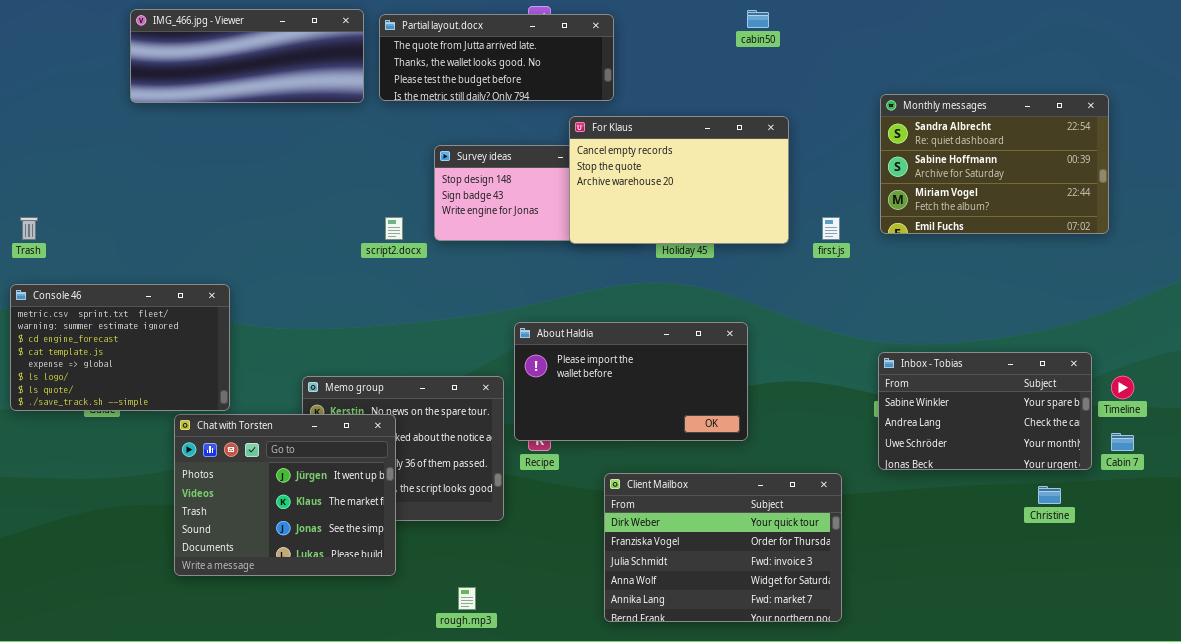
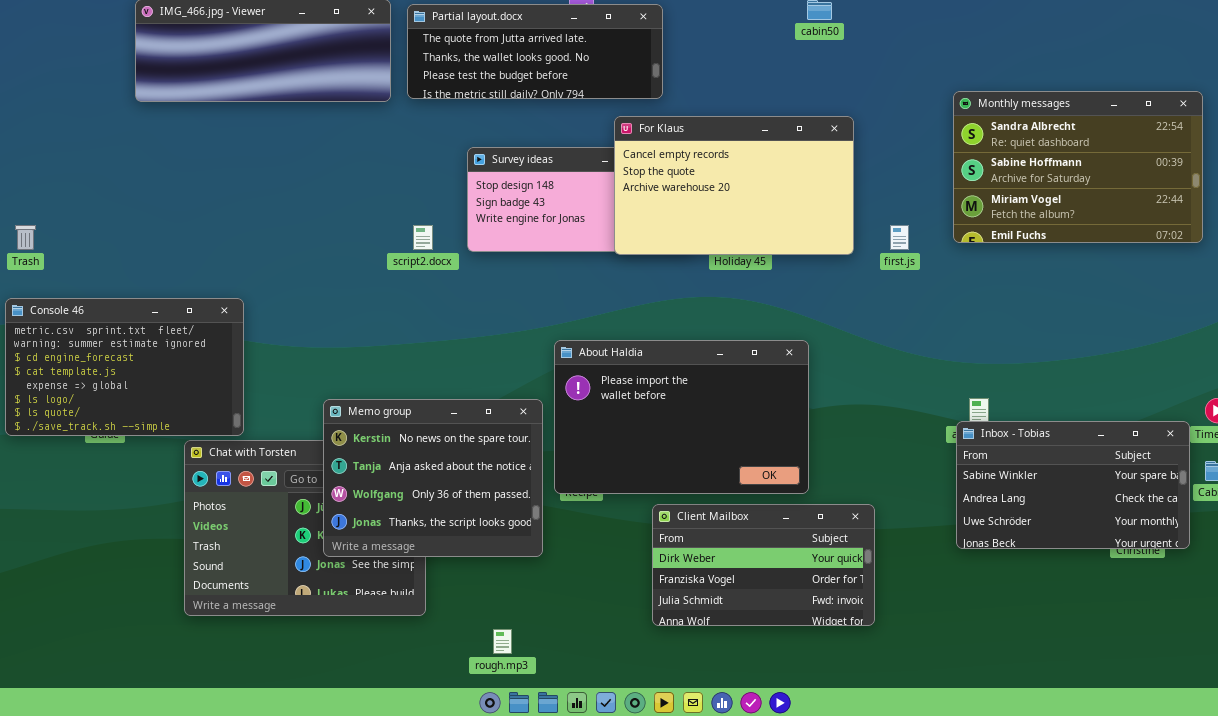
About Haldia: [514,322,748,441] -> [554,340,809,494], resized
Inbox - Tobias: [878,352,1092,470] -> [956,421,1190,549], moved
Memo group: [302,376,504,521] -> [323,399,543,557], raised
Client Mailbox: [604,473,842,622] -> [652,504,875,626], resized

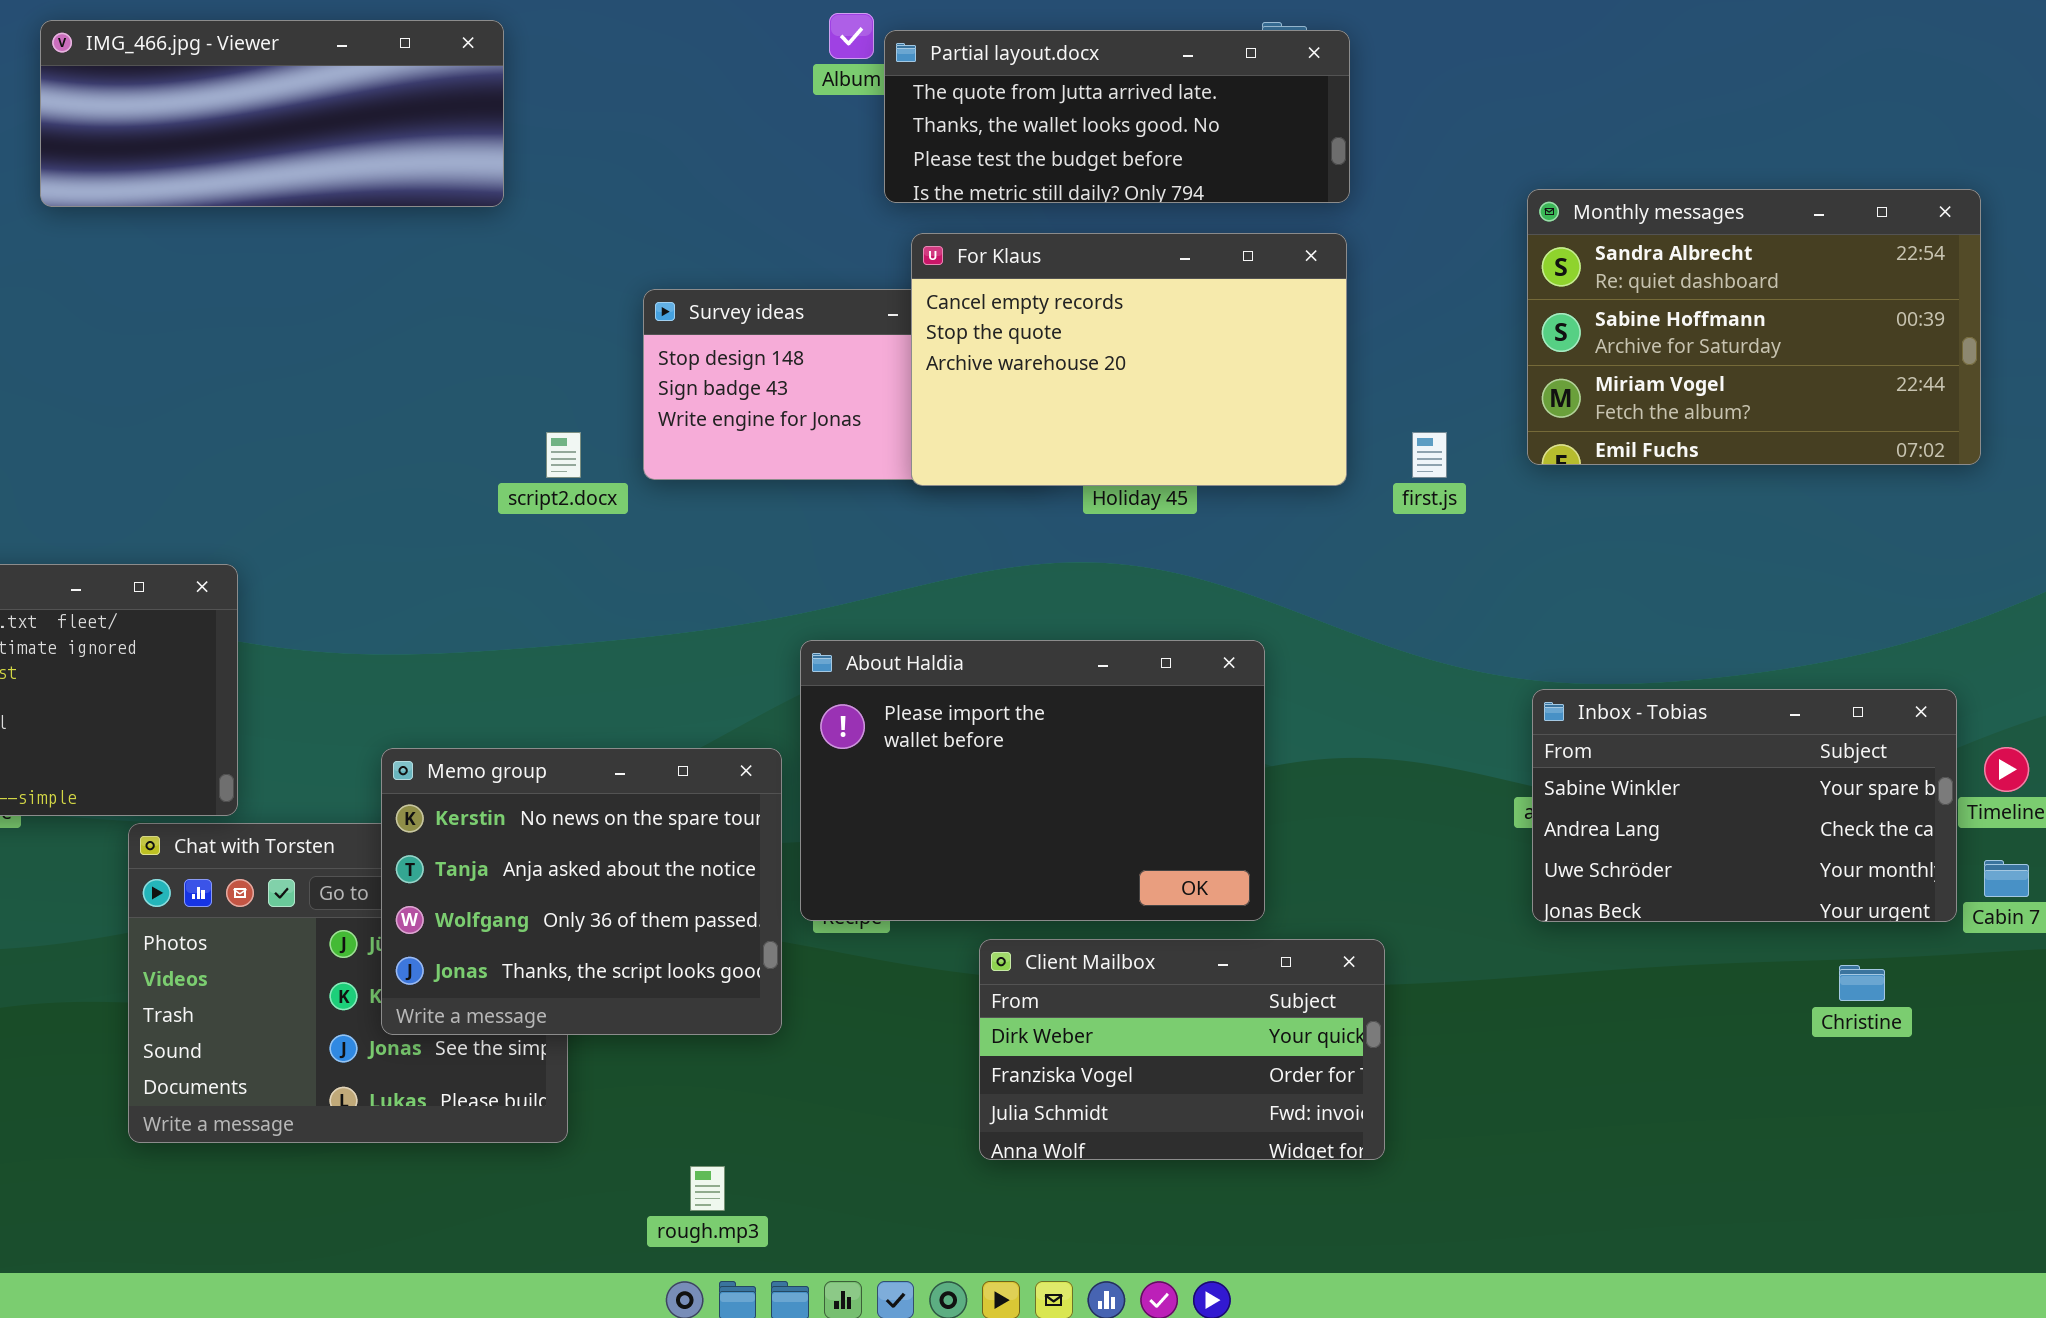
Partial layout.docx: [407,4,663,99] -> [884,30,1350,203], moved
Inbox - Tobias: [956,421,1190,549] -> [1532,689,1957,922], moved

